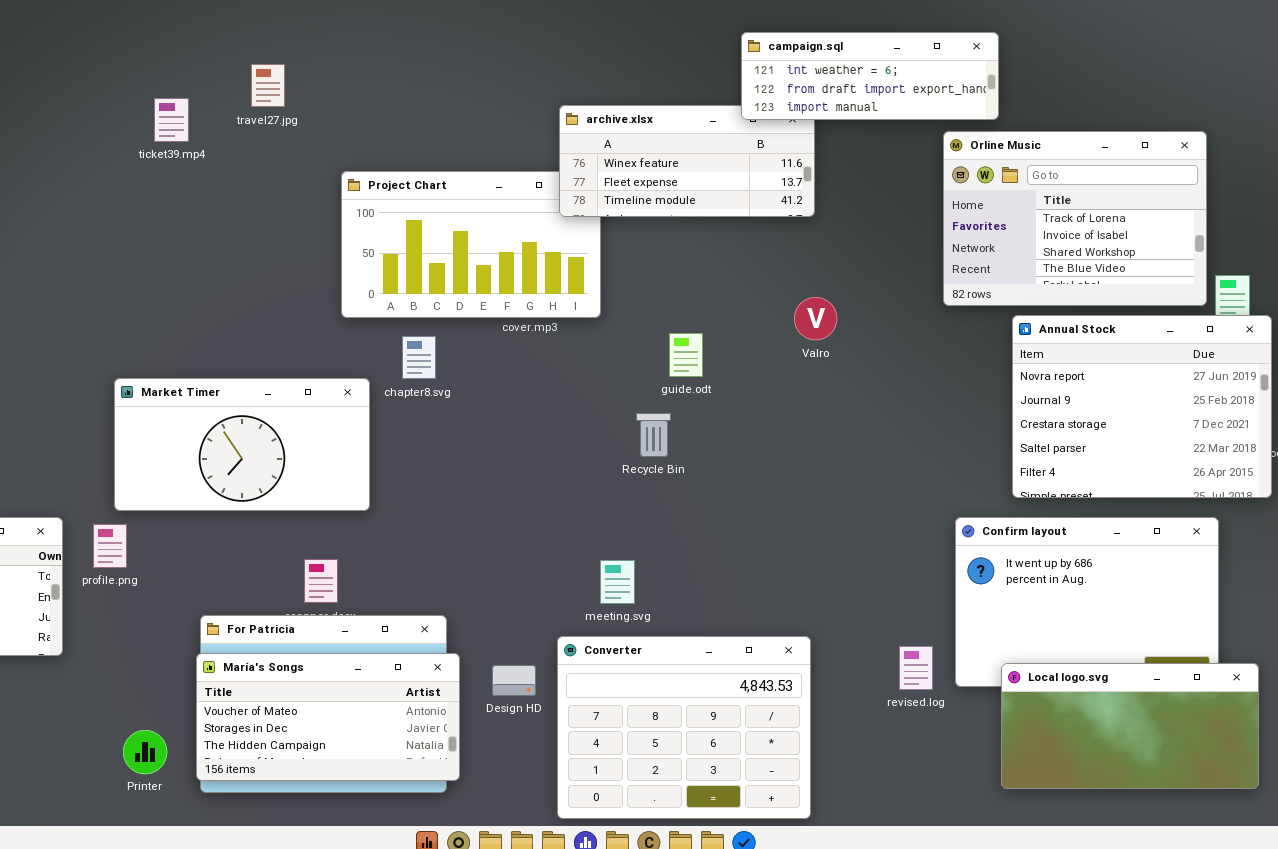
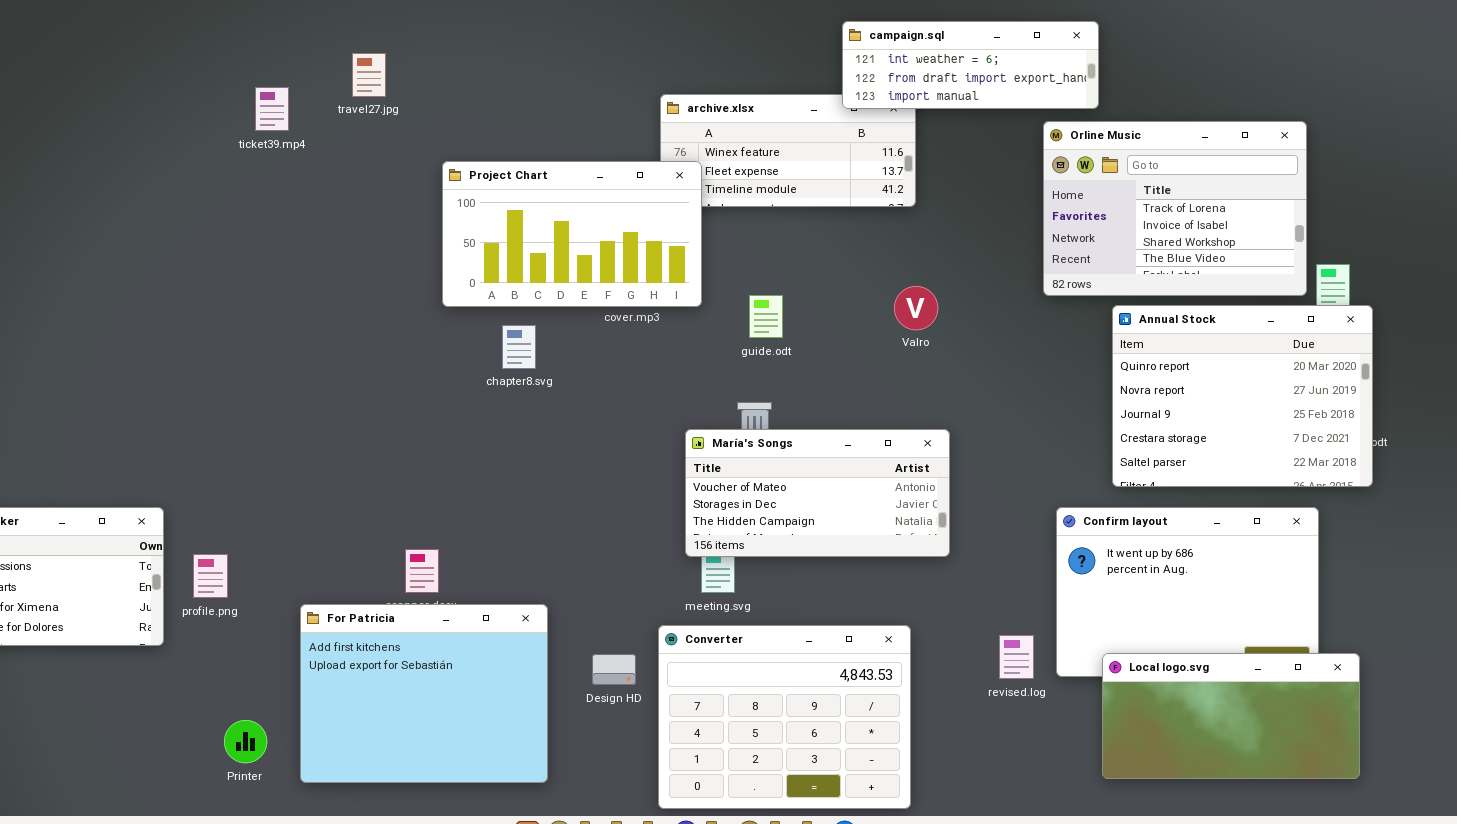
Project Chart: [341,171,601,318] -> [442,161,702,307], raised
Annual Stock: [1012,315,1272,498] -> [1112,305,1373,487], scrolled up 1 row
guide.odt: [669,333,703,377] -> [749,295,783,338], moved
Market Timer: [114,378,370,511] -> none, closed
profile.png: [93,524,127,568] -> [193,554,228,598], moved
María's Songs: [196,653,460,781] -> [685,429,950,557], moved

